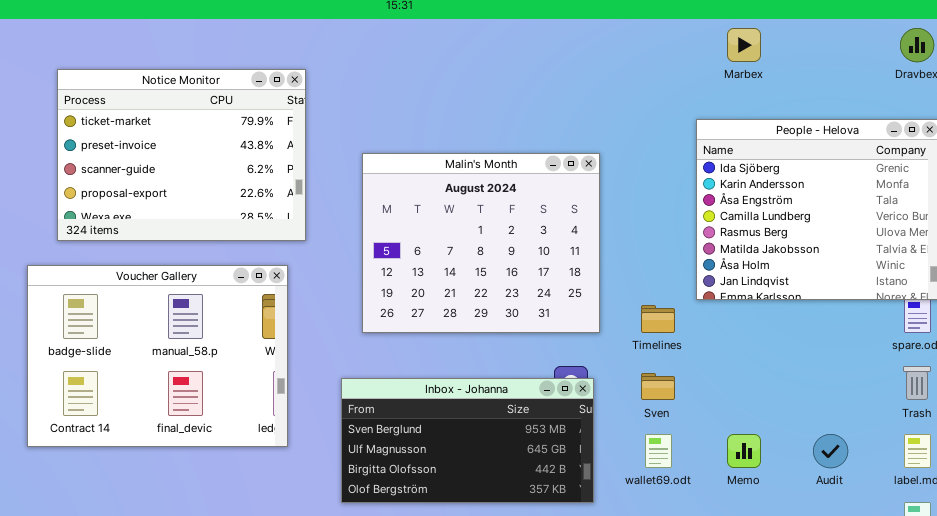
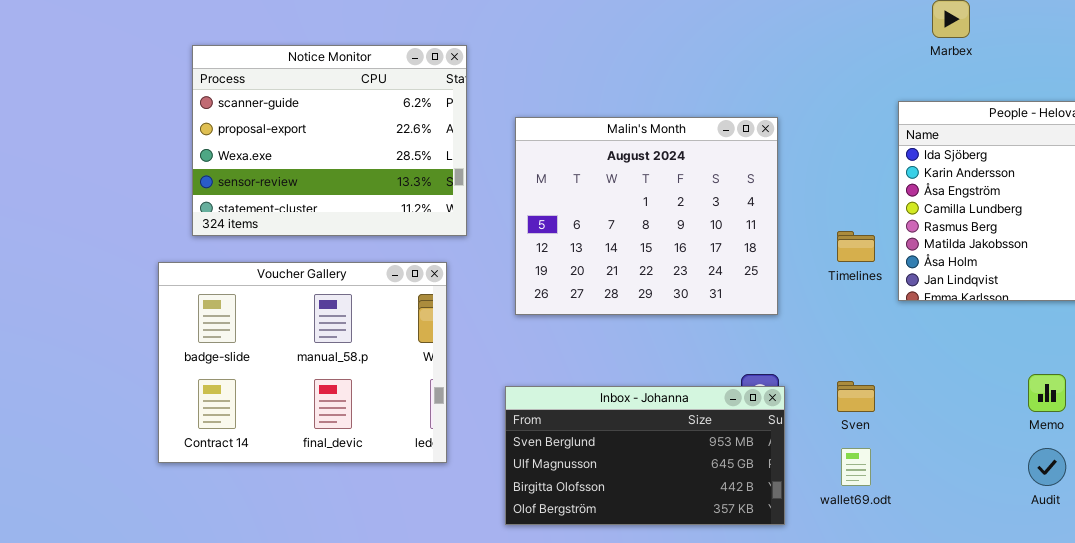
Notice Monitor: [57,69,306,241] -> [192,45,467,236], scrolled down 2 rows
Malin's Month: [362,153,600,333] -> [515,117,778,315], moved
Timelines: [641,305,675,333] -> [837,231,875,262], moved
Memo: [727,434,761,468] -> [1028,374,1066,412], moved

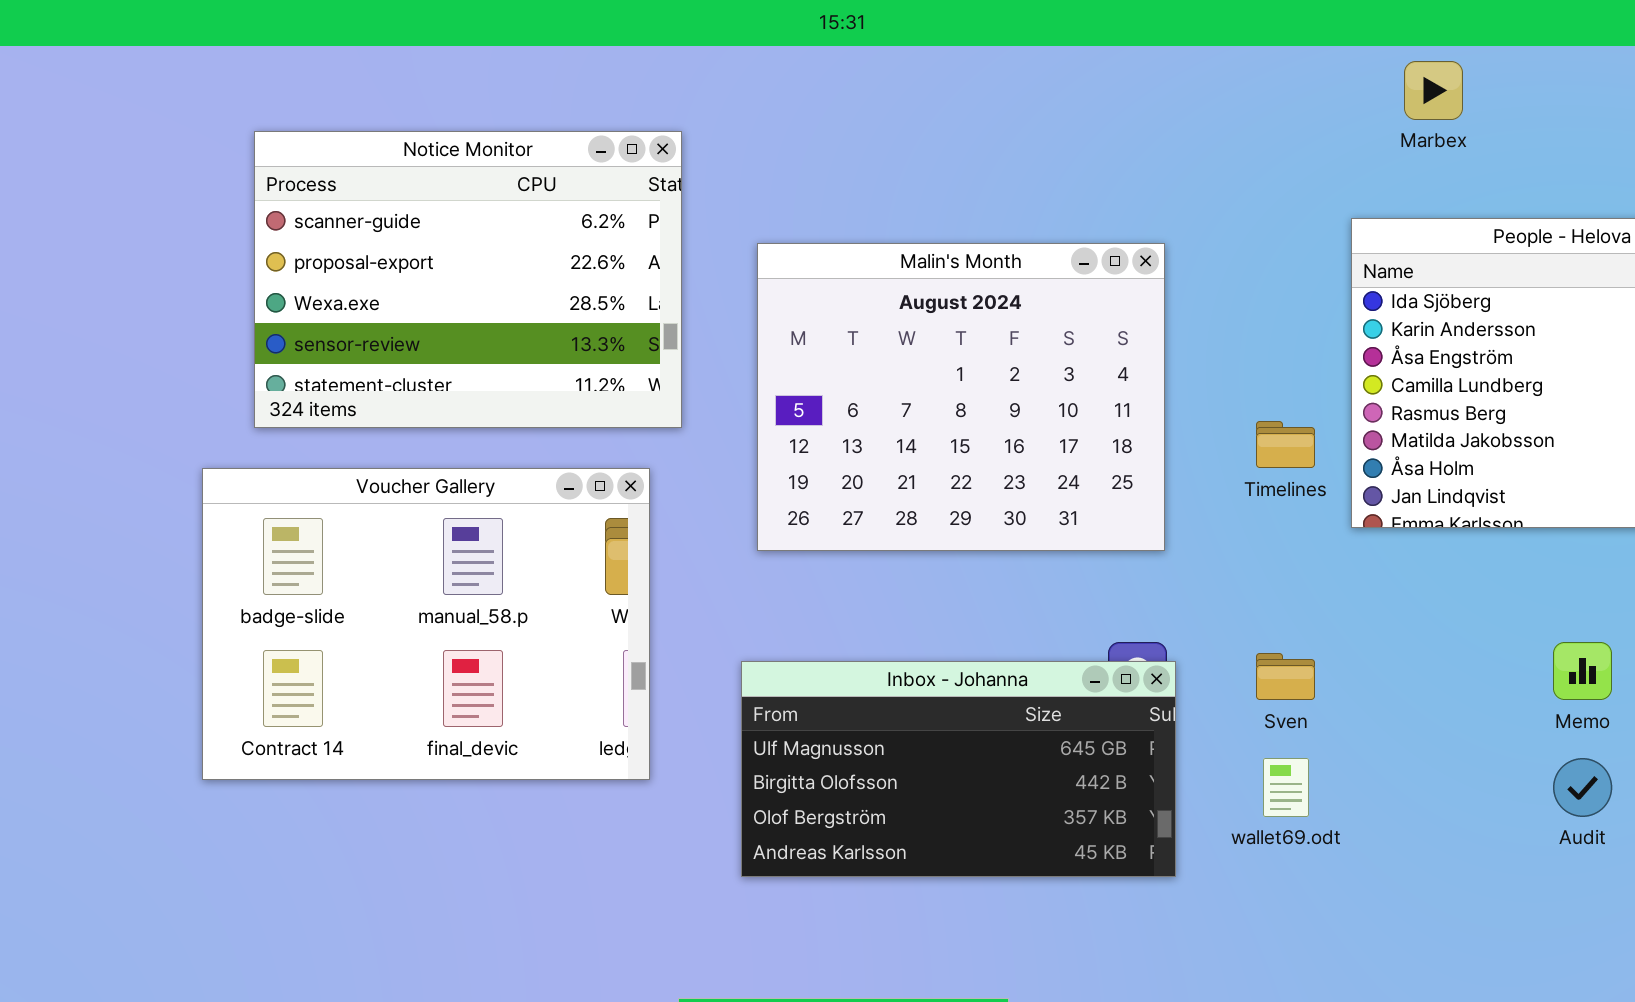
Inbox - Johanna: [505,386,785,525] -> [741,661,1176,877], scrolled down 1 row

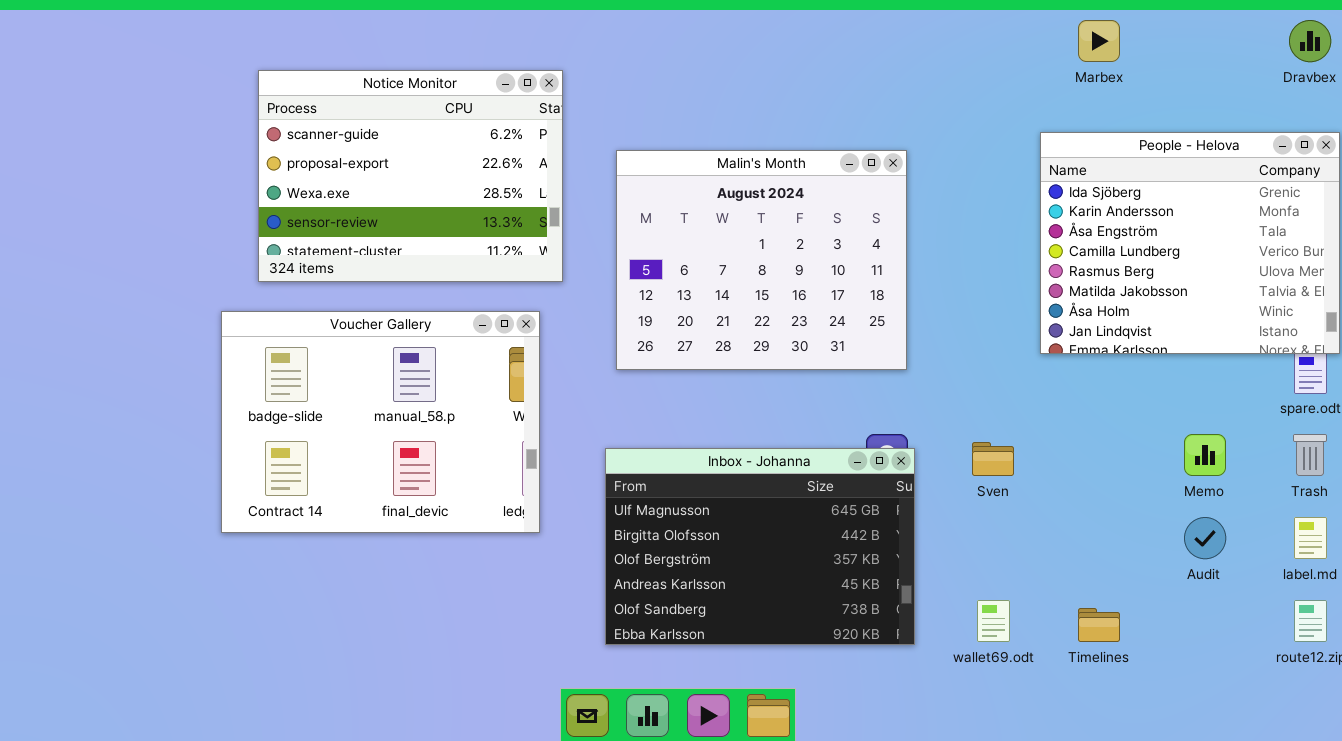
Timelines: [1256,421,1315,468] -> [1078,608,1120,642], moved
Inbox - Johanna: [741,661,1176,877] -> [605,448,915,645], resized
wallet69.odt: [1263,758,1309,817] -> [977,600,1010,642], moved

